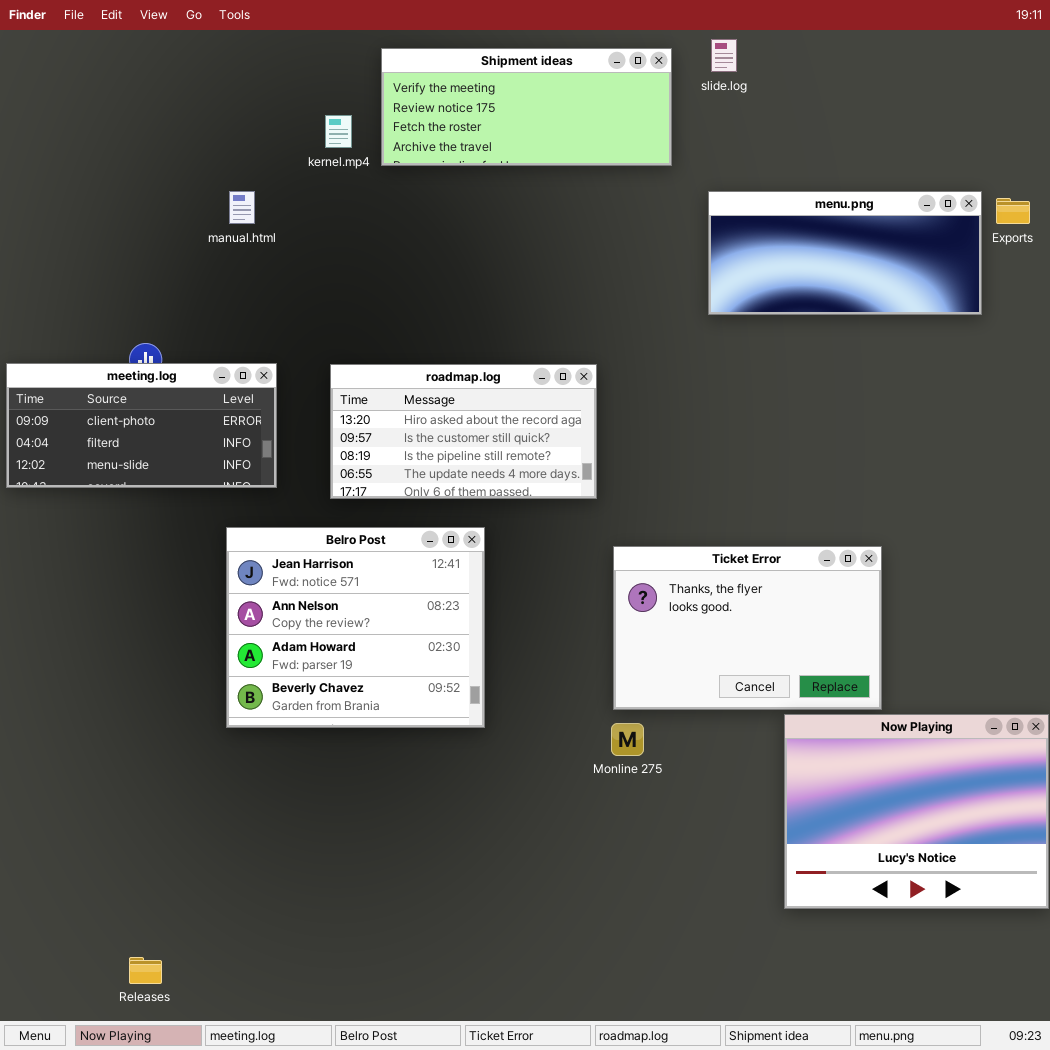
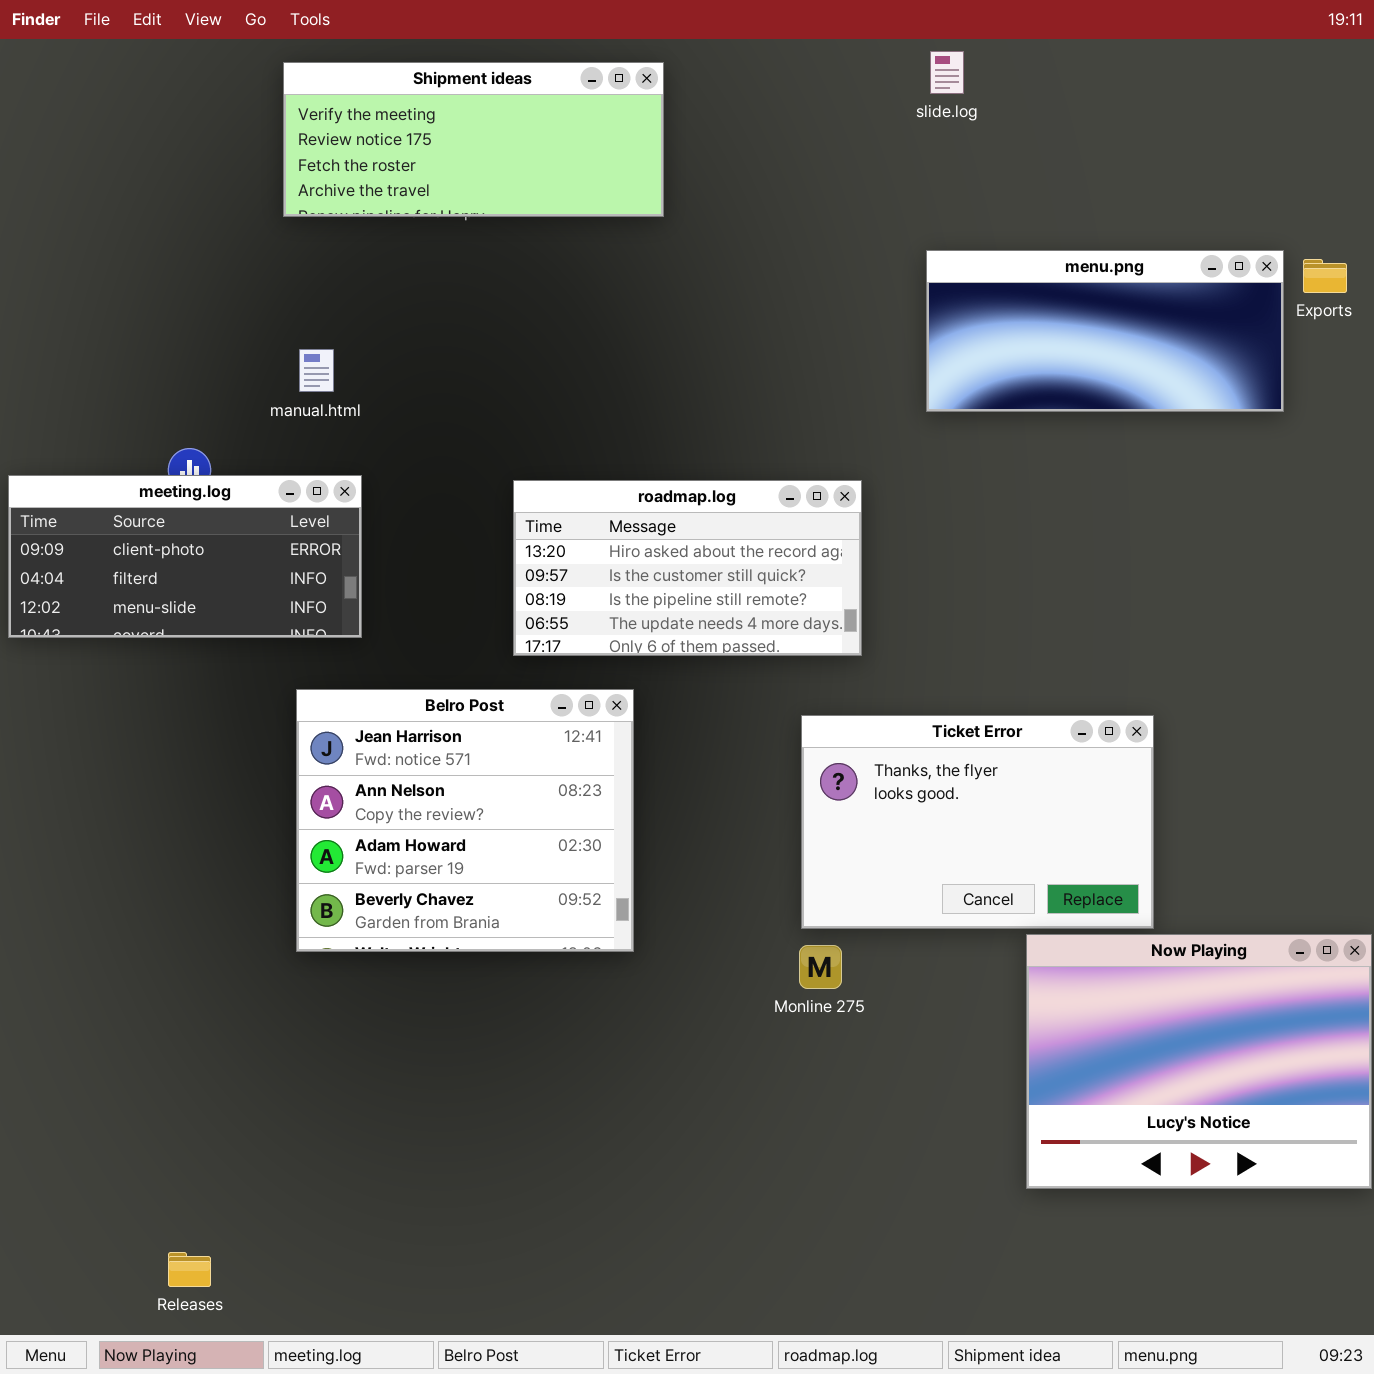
Shipment ideas: [381,48,672,166] -> [283,62,664,217], moved
manual.html: [229,191,255,224] -> [299,349,334,392], moved
roadmap.log: [330,364,597,499] -> [513,480,862,656], moved

